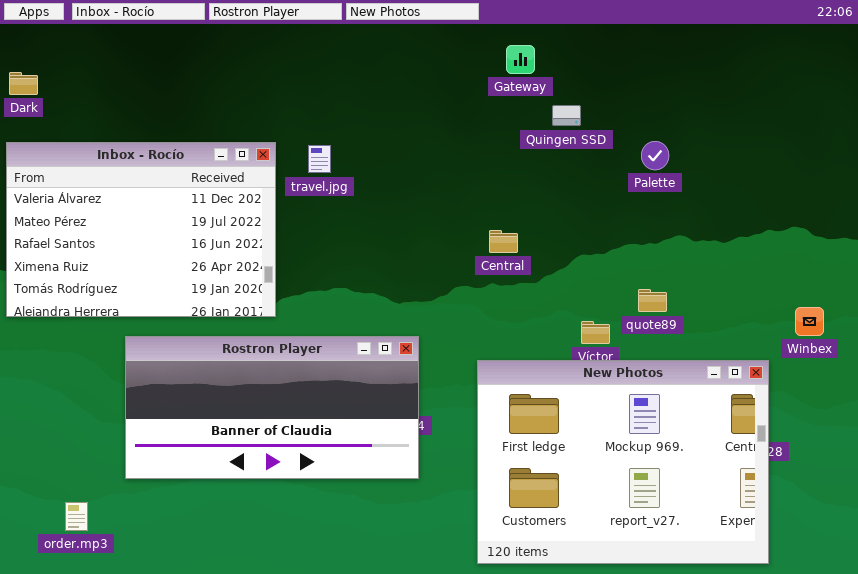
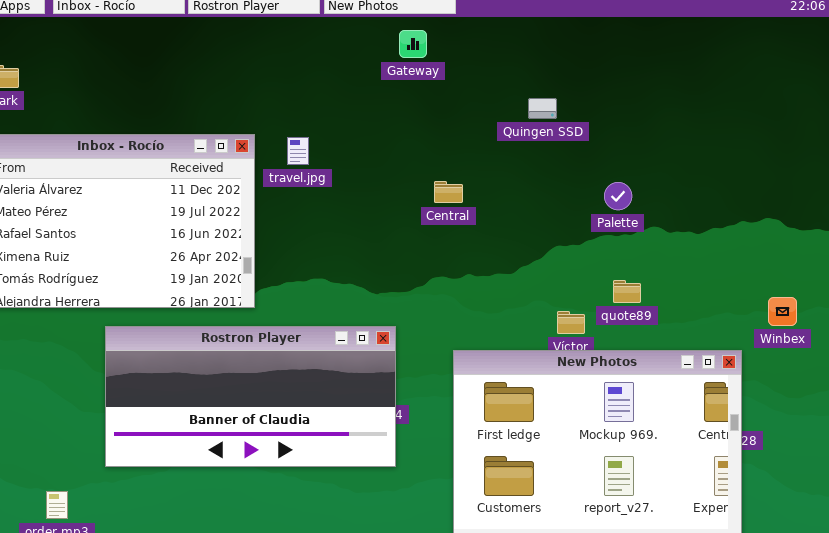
Gateway: [506,45,535,74] -> [399,30,427,58], moved
Palette: [641,141,669,170] -> [604,182,632,210], moved
Central: [489,230,518,253] -> [434,181,463,203], moved

